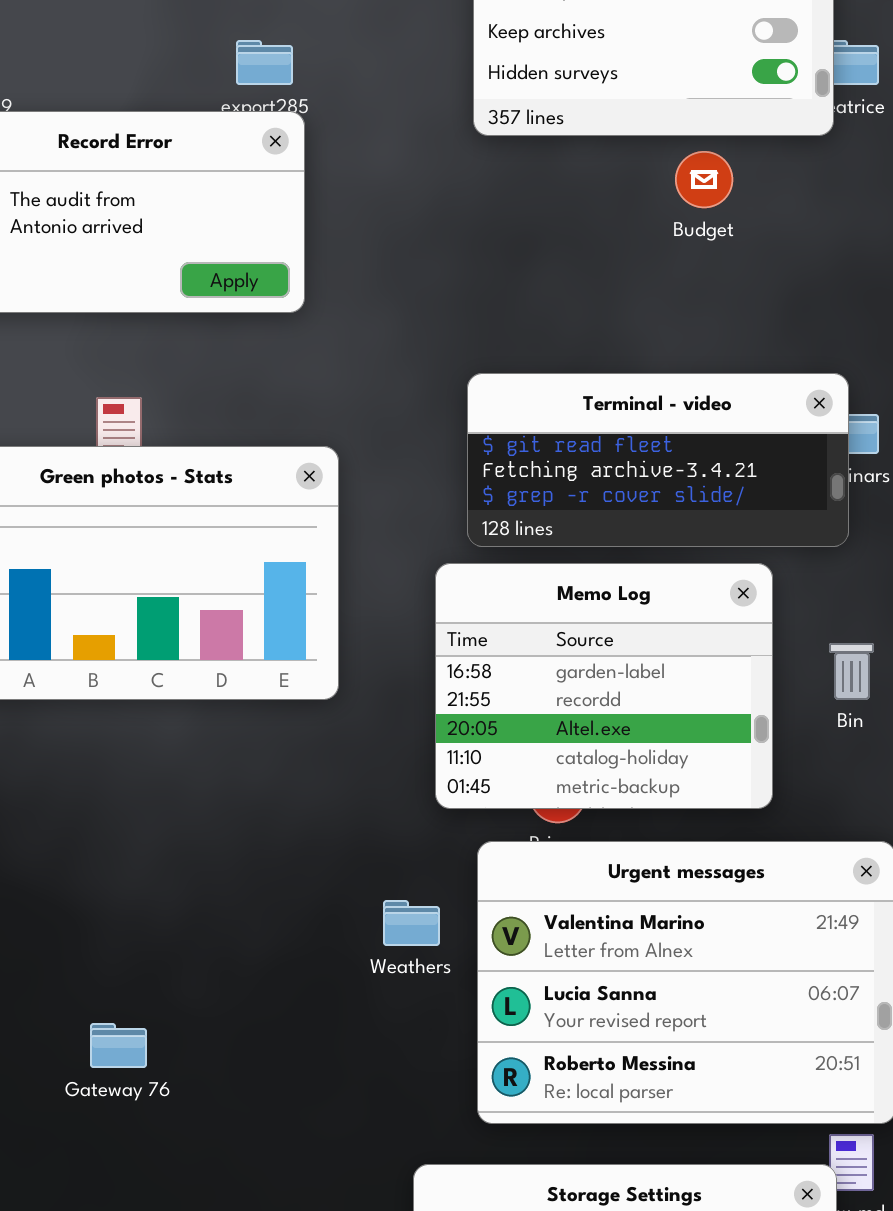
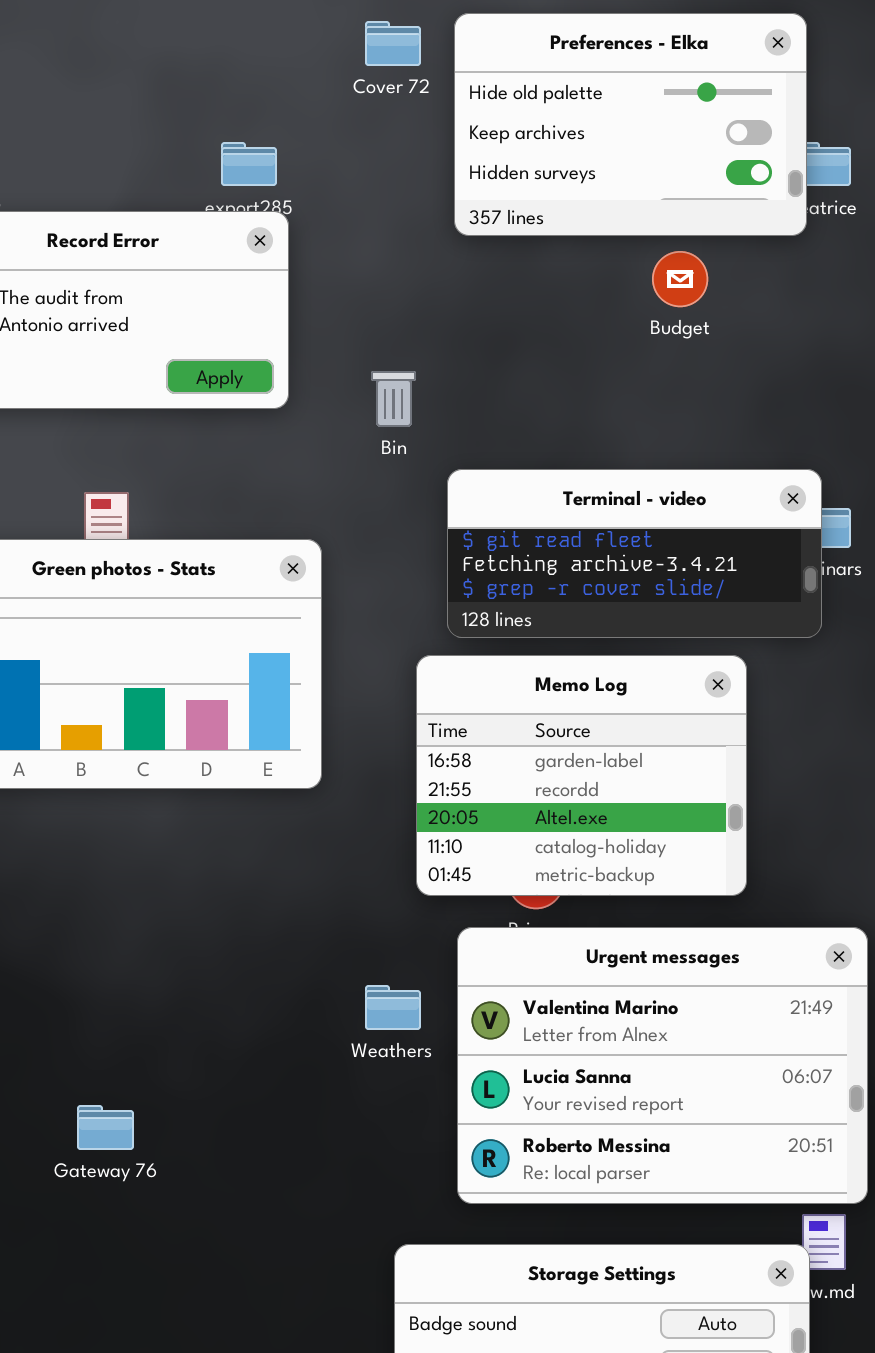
Bin: [829,643,874,700] -> [371,371,416,427], moved

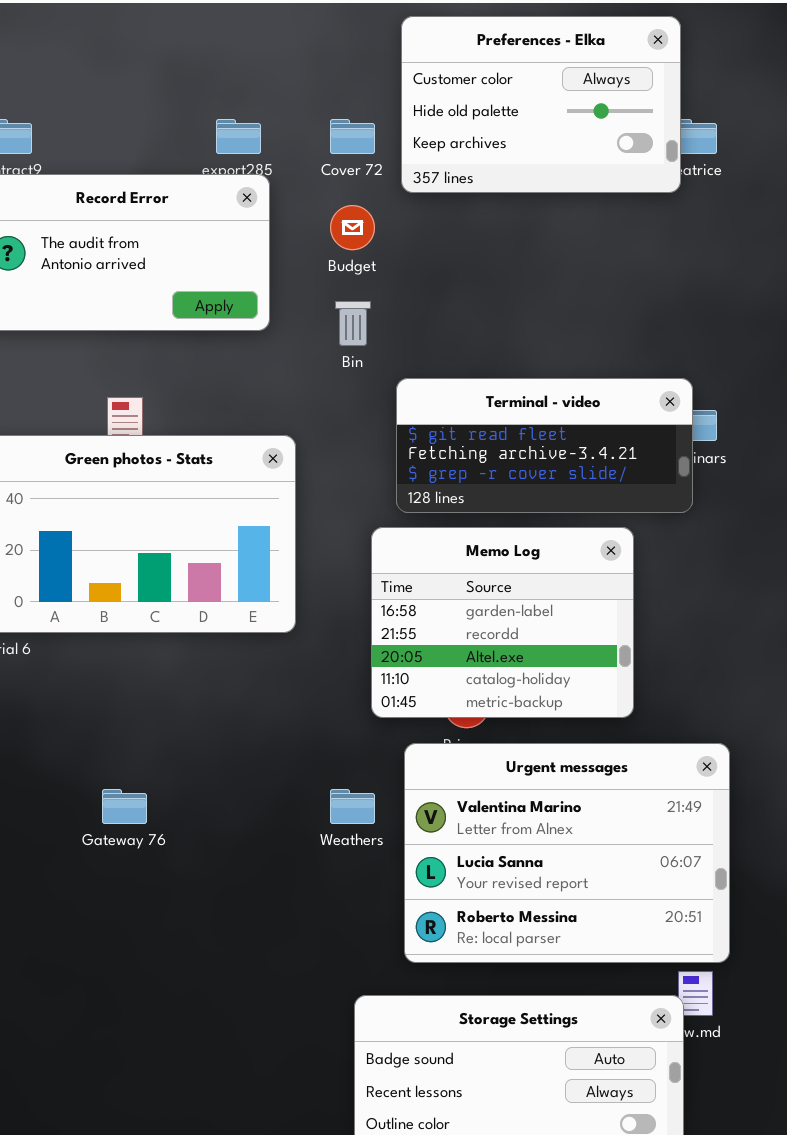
Preferences - Elka: [454,13,807,236] -> [401,16,681,193], scrolled up 1 row
Cover 72: [365,21,421,66] -> [330,119,375,154], moved
Budget: [652,251,708,307] -> [330,205,375,250], moved
Gateway 76: [77,1105,134,1150] -> [102,789,147,824], moved

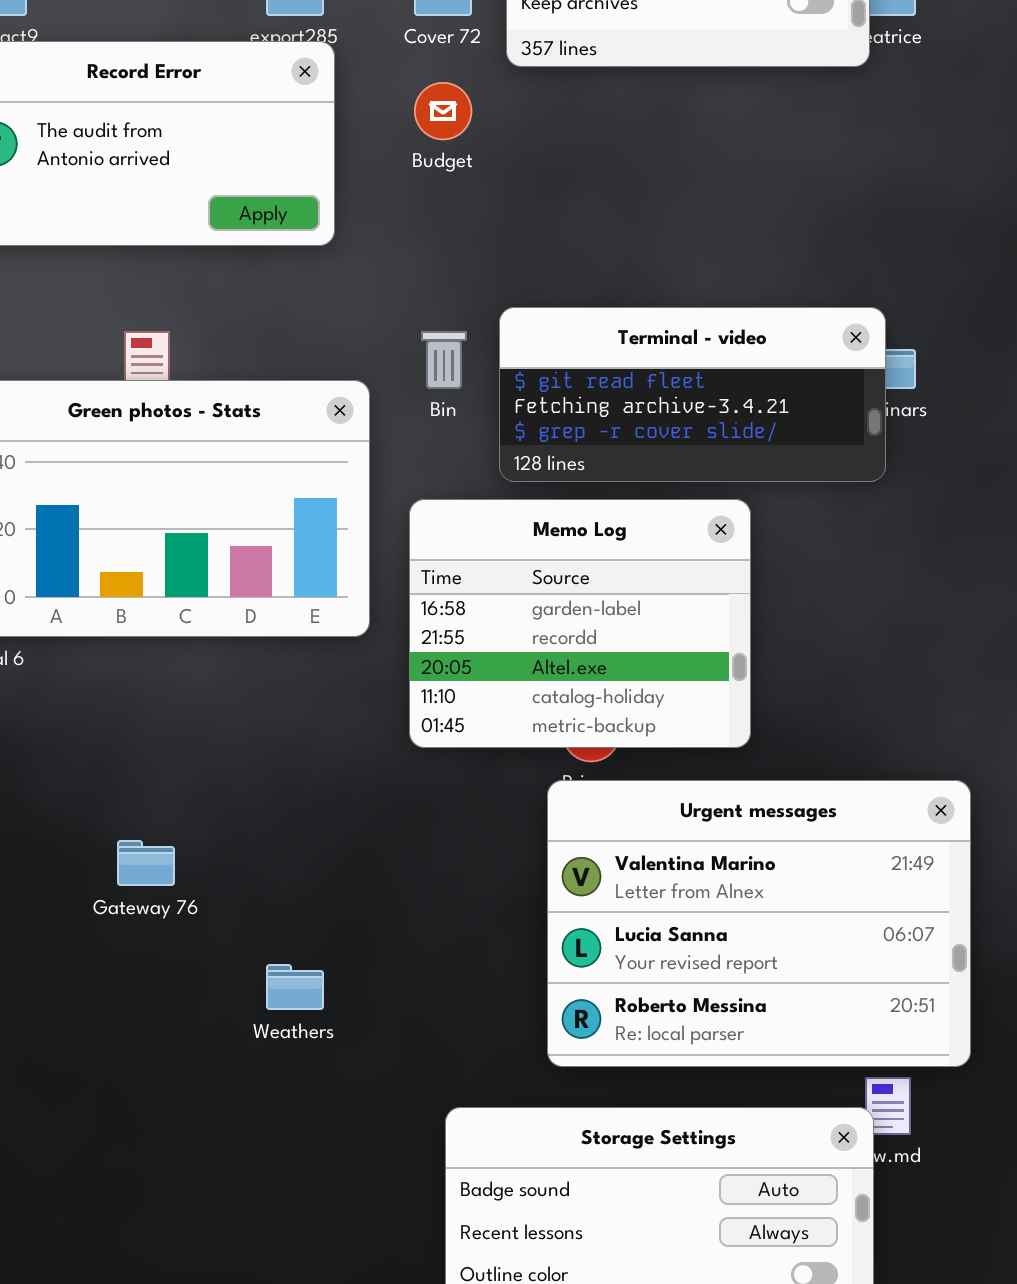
Bin: [335,301,371,346] -> [421,331,467,389], moved
Memo Log: [371,527,634,718] -> [409,499,751,748], moved
Urgent messages: [404,743,730,963] -> [547,780,971,1067], moved
Weathers: [330,789,375,824] -> [266,964,324,1010], moved

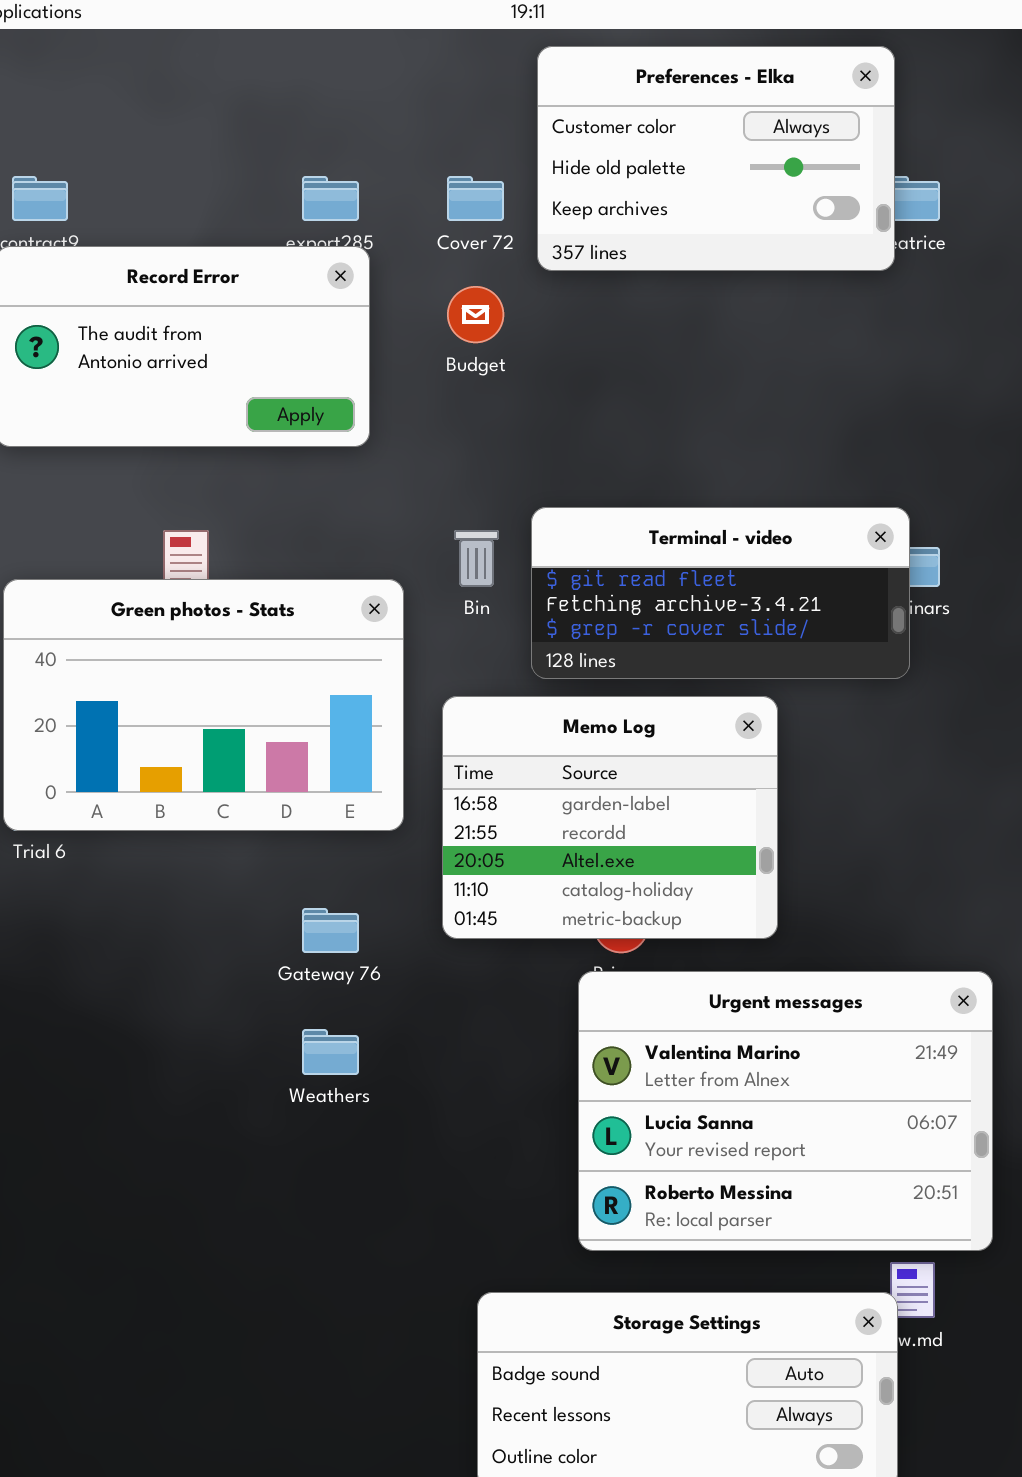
Gateway 76: [117,840,175,886] -> [302,908,359,953], moved
Weathers: [266,964,324,1010] -> [302,1029,359,1075], moved

